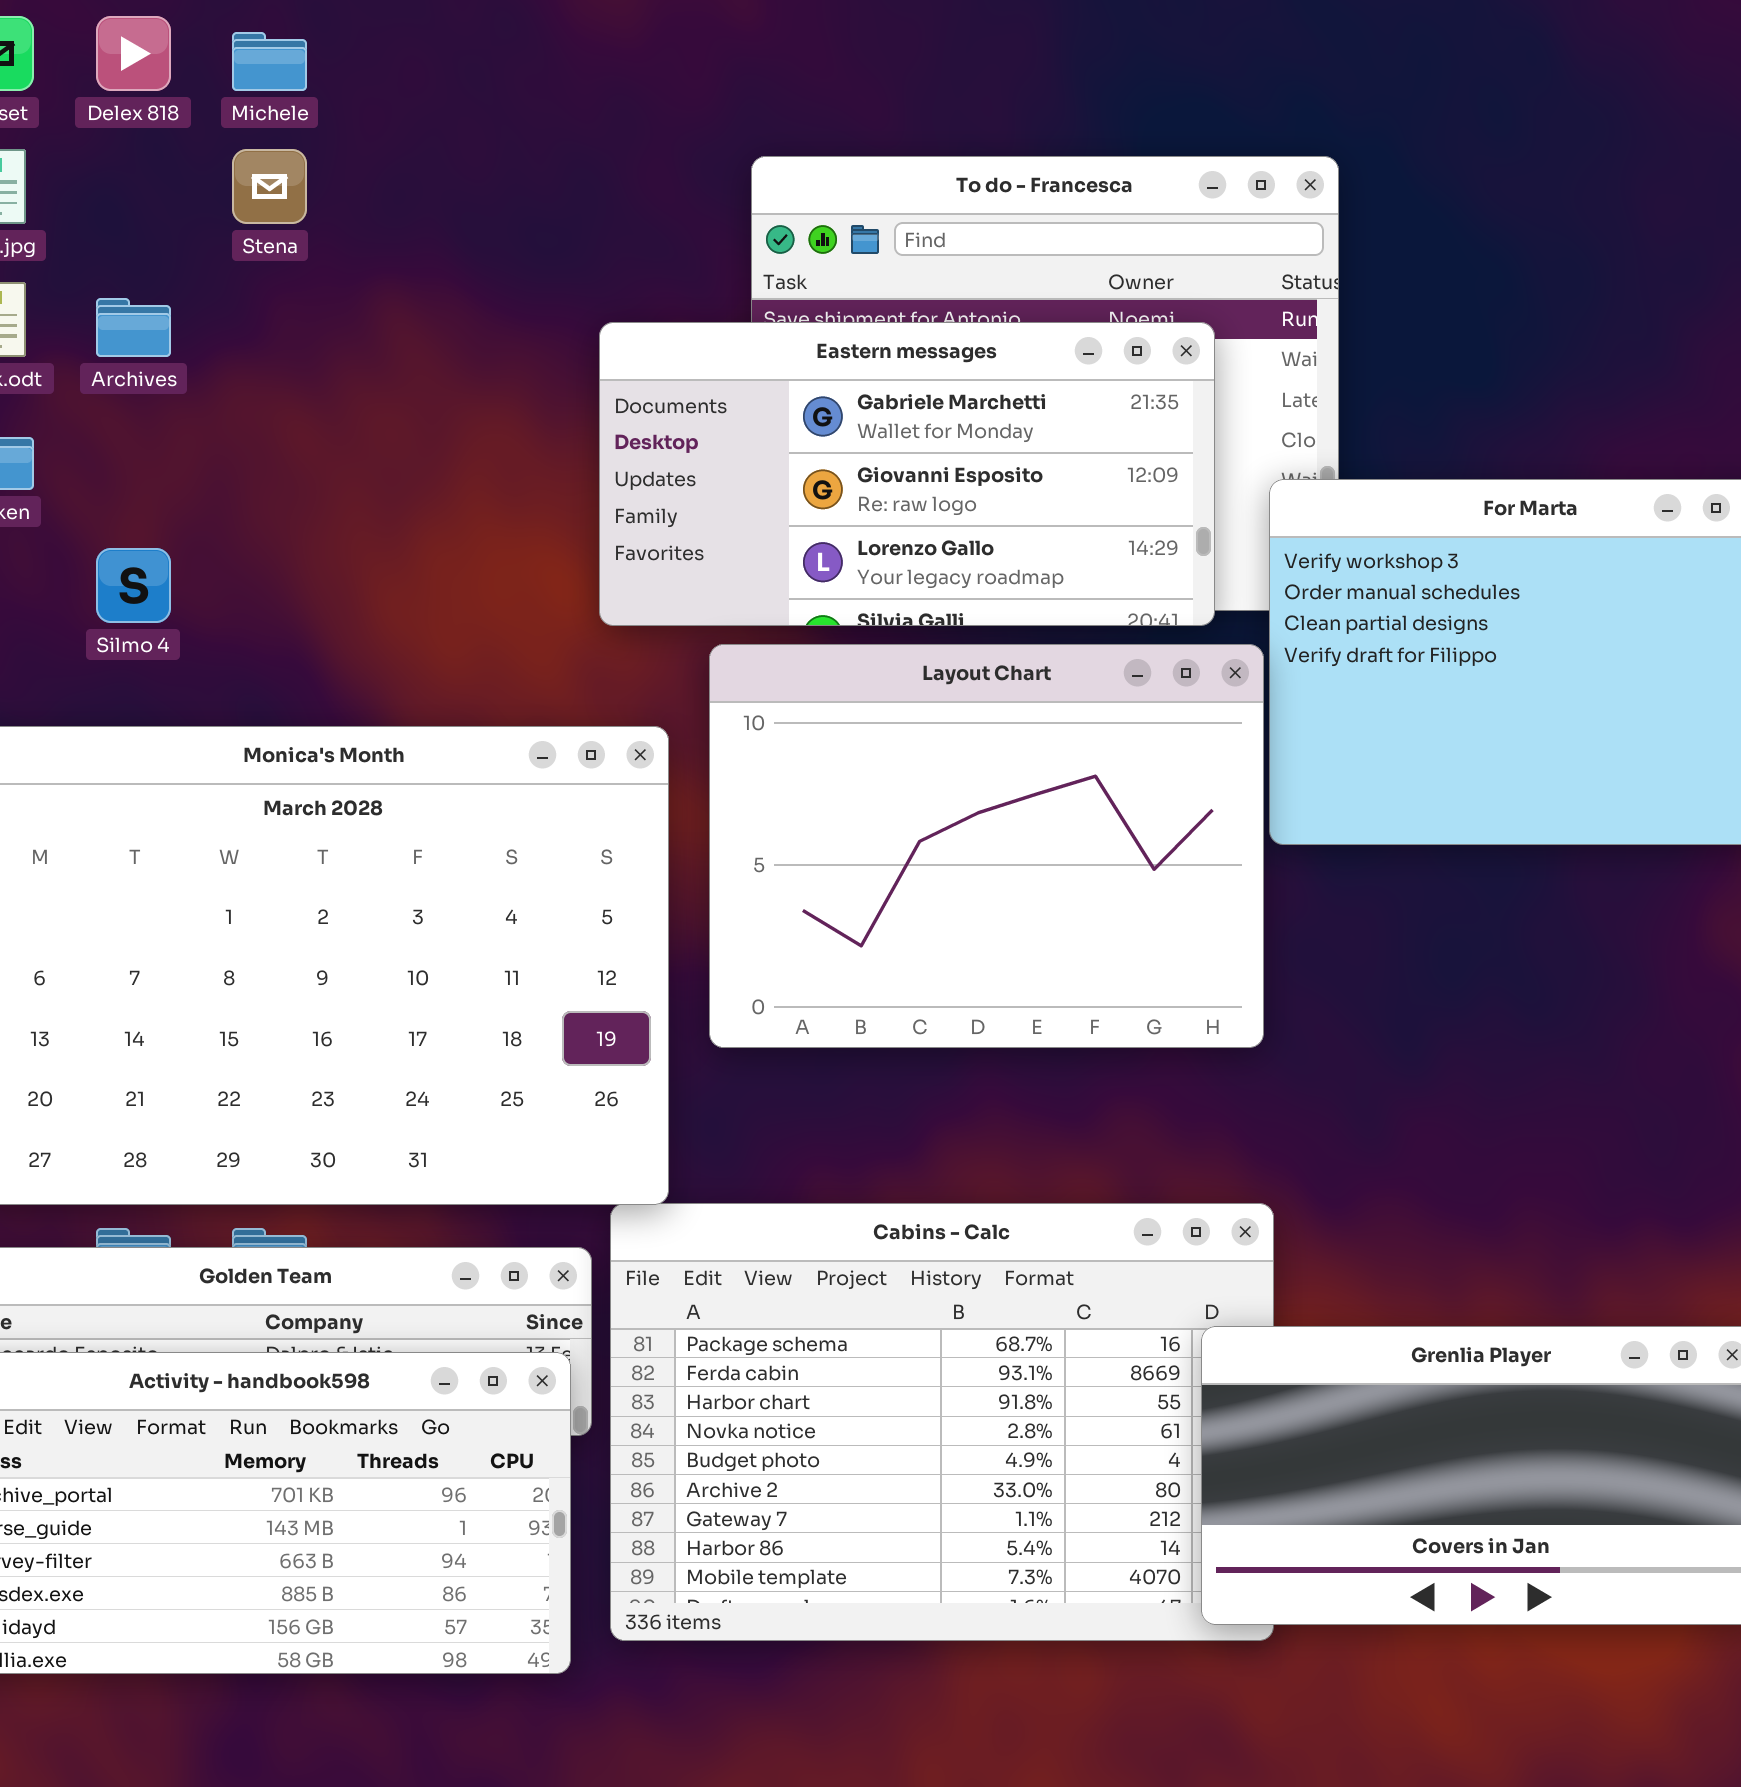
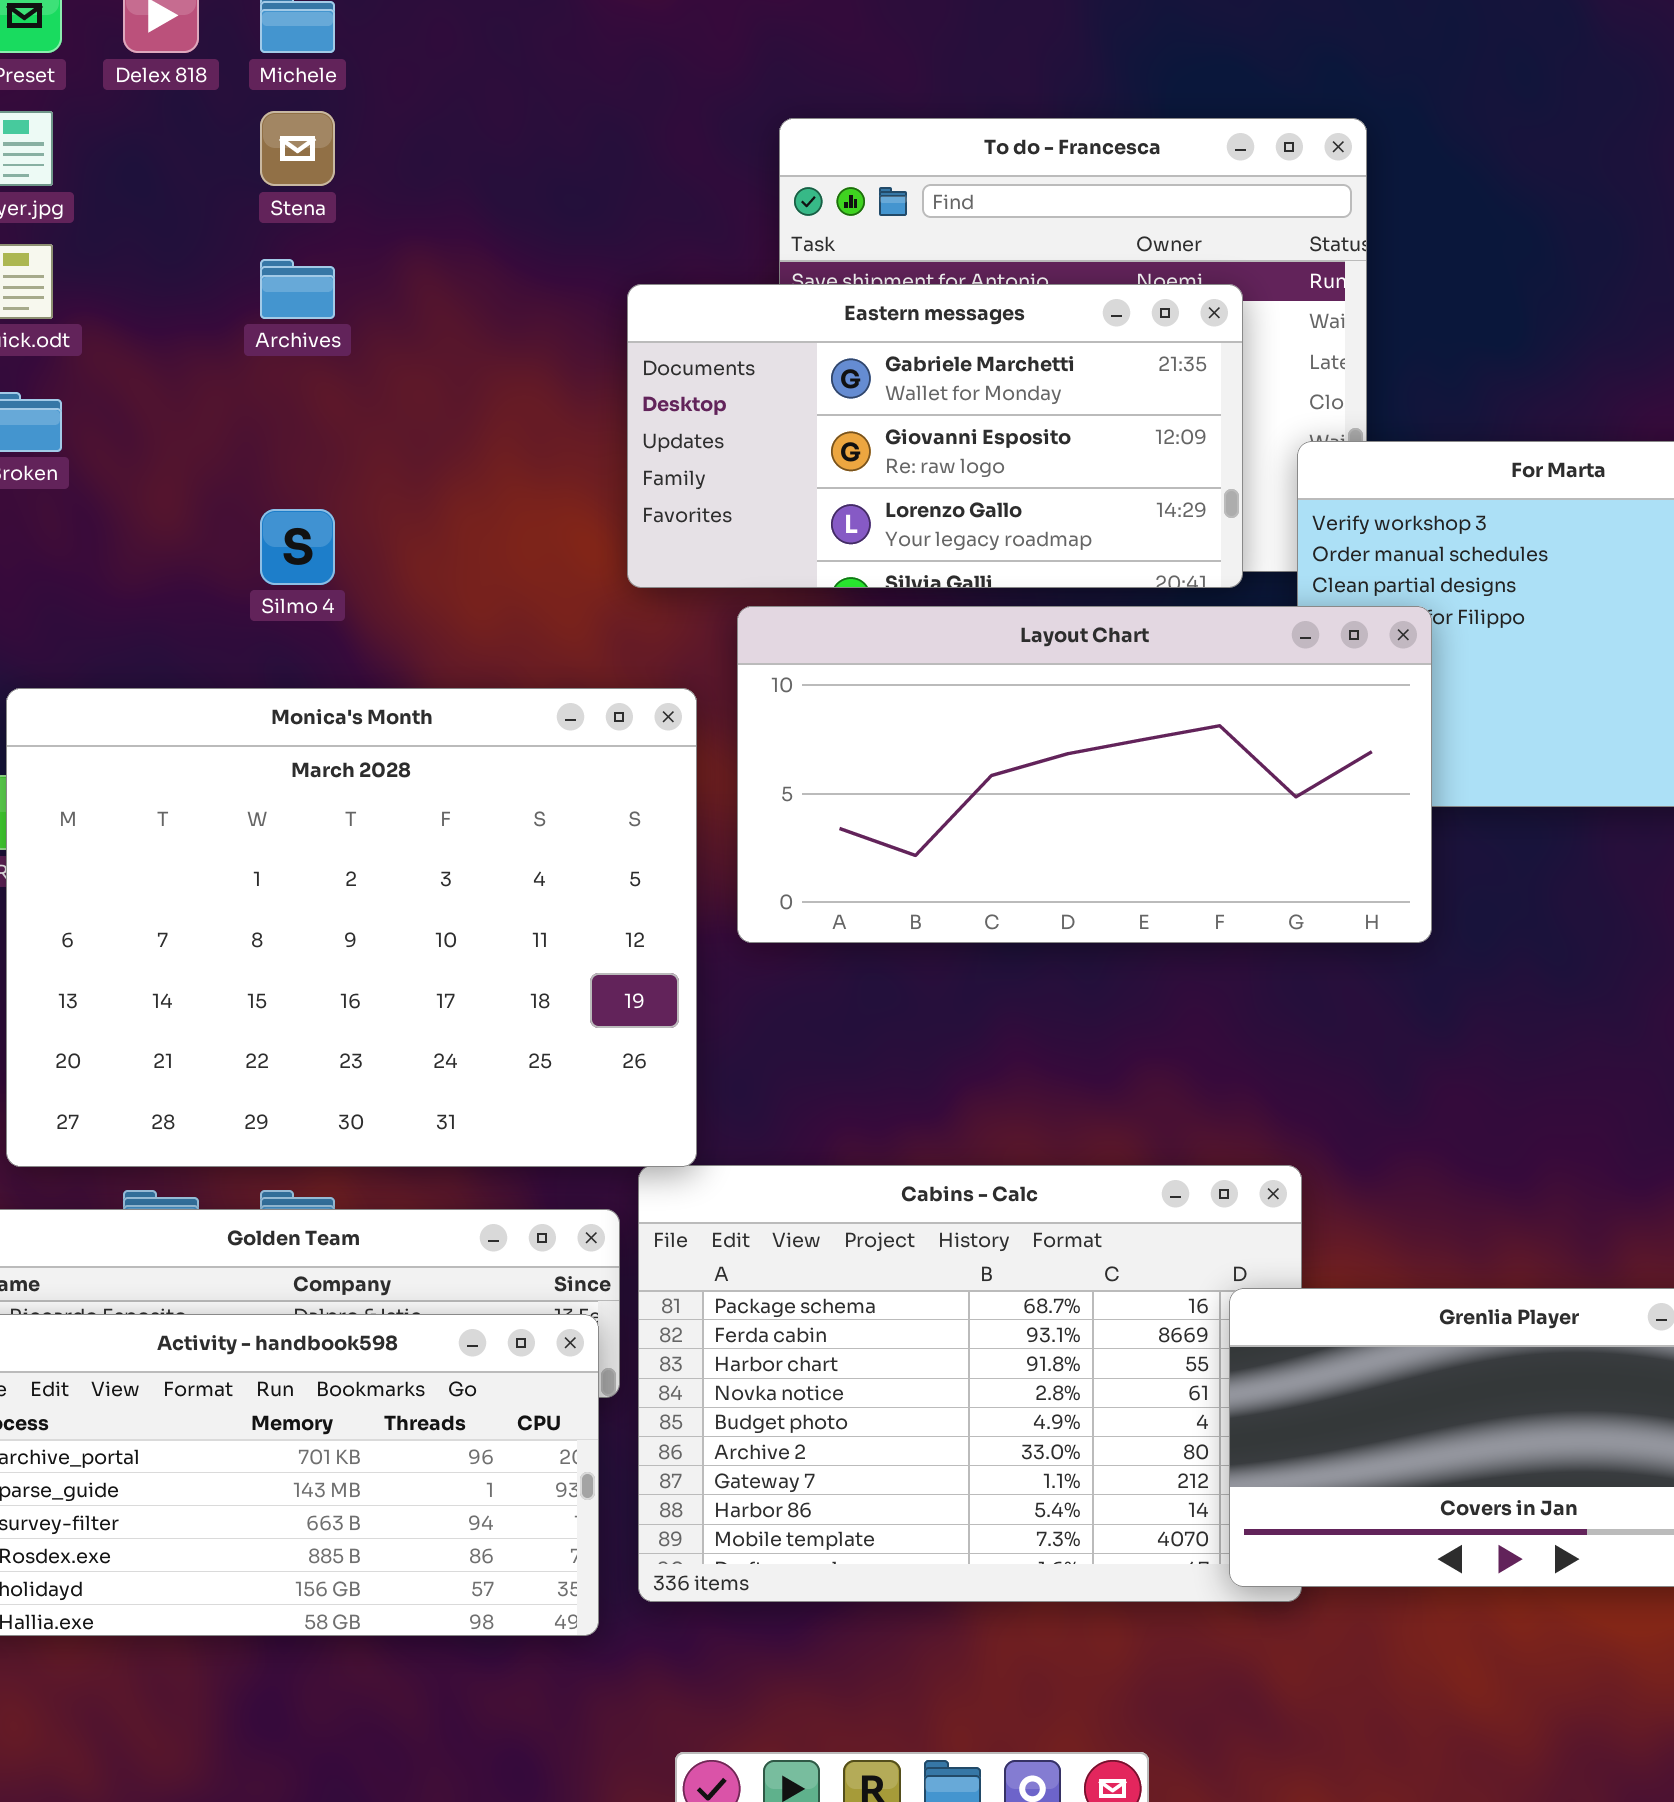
Archives: [96,298,171,357] -> [260,259,335,319], moved
Silmo 4: [96,548,171,623] -> [260,509,335,585], moved
Layout Chart: [709,644,1264,1048] -> [737,606,1432,943], resized

